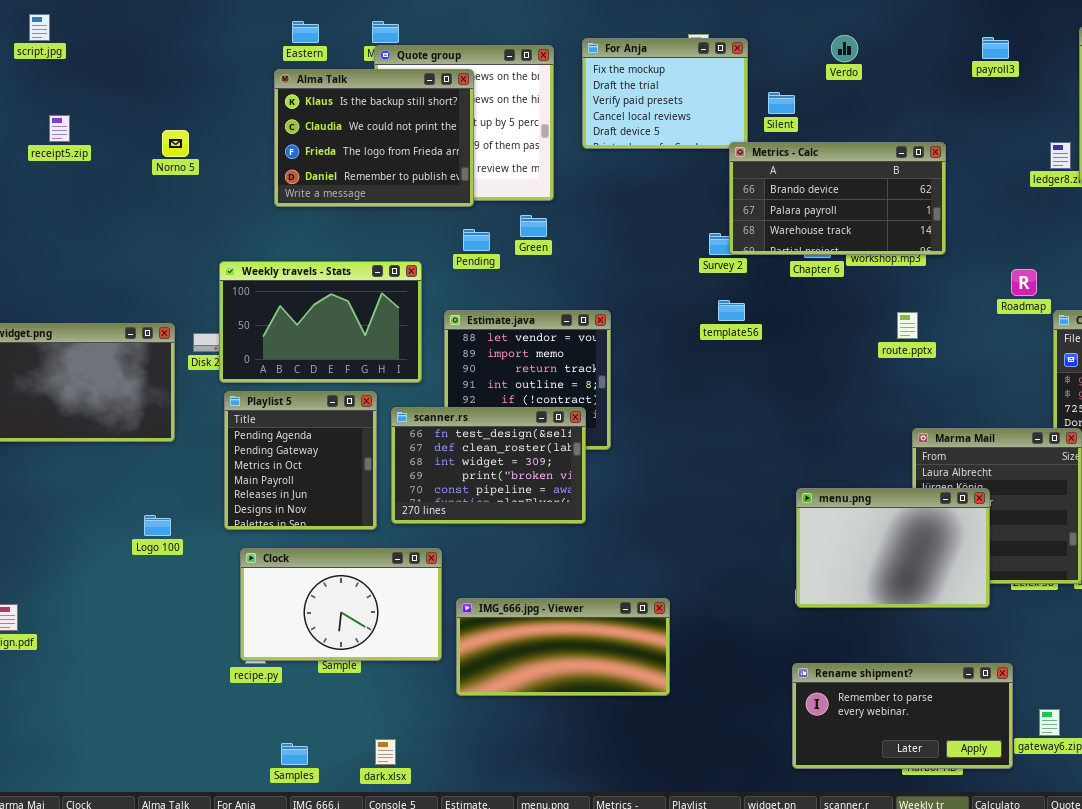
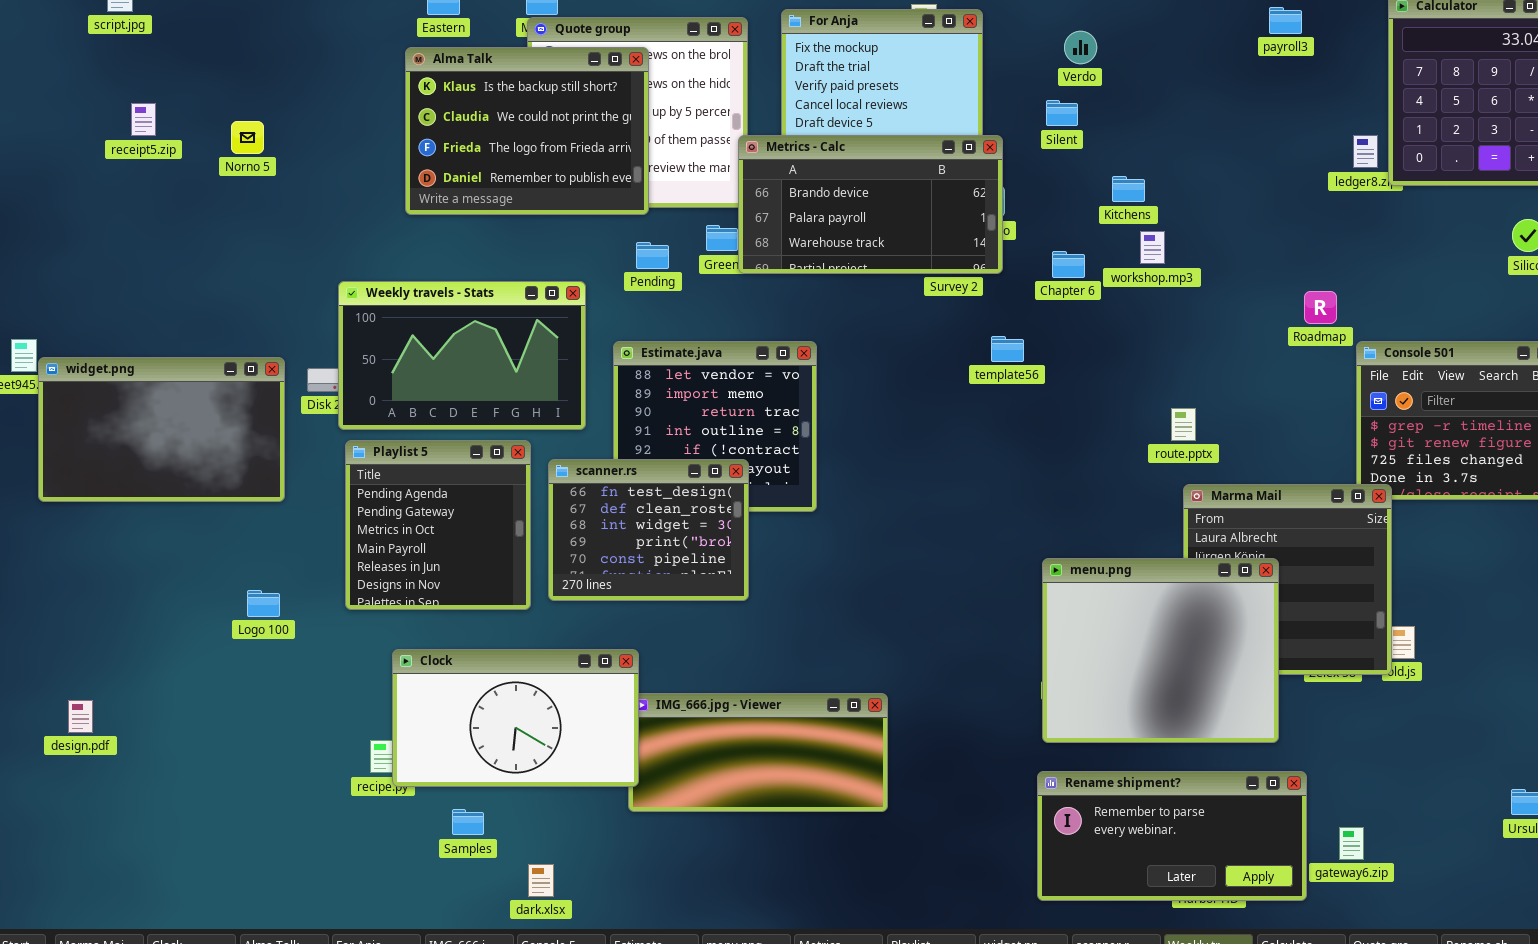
Verdo: [831,35,858,62] -> [1064,31,1097,64], moved
Silent: [768,92,795,114] -> [1046,100,1078,126], moved
Norno 5: [162,130,189,157] -> [231,121,264,154], moved
Metrics - Calc: [729,142,946,255] -> [738,135,1003,274], moved
template56: [718,300,745,321] -> [991,336,1024,362], moved
route.pptx: [897,312,918,339] -> [1171,408,1196,441], moved
scanner.rs: [391,407,586,524] -> [548,459,749,601], resized
menu.png: [796,488,990,608] -> [1042,558,1279,743], resized
Clock: [240,548,442,661] -> [392,649,639,787], moved
Samples: [281,743,308,765] -> [452,809,484,835], moved

